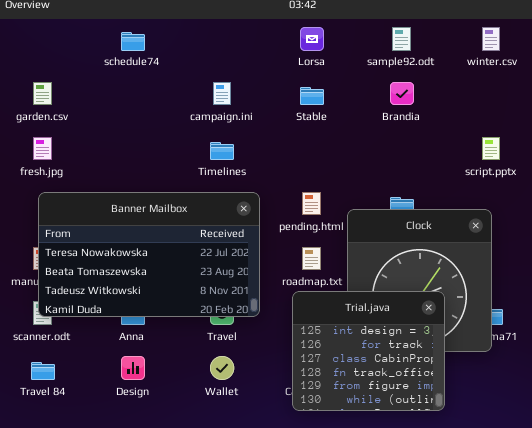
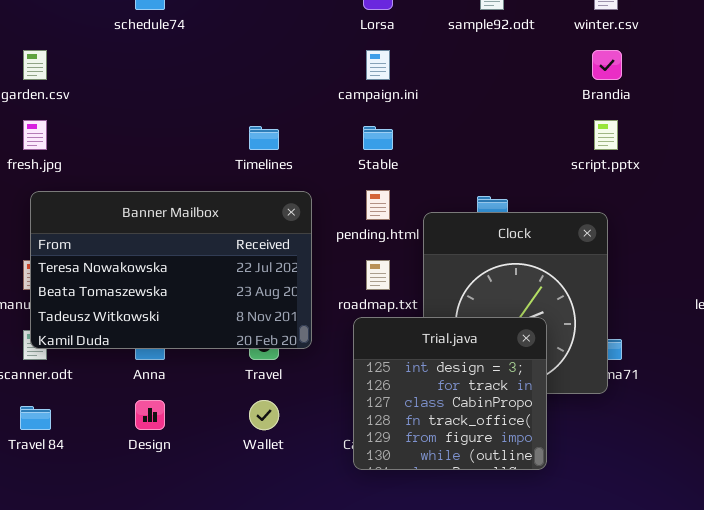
campaign.ini: [213,82,231,105] -> [366,50,390,80], moved
Brandia: [390,82,414,105] -> [592,50,622,80], moved
Stable: [300,87,324,105] -> [363,126,393,150], moved

